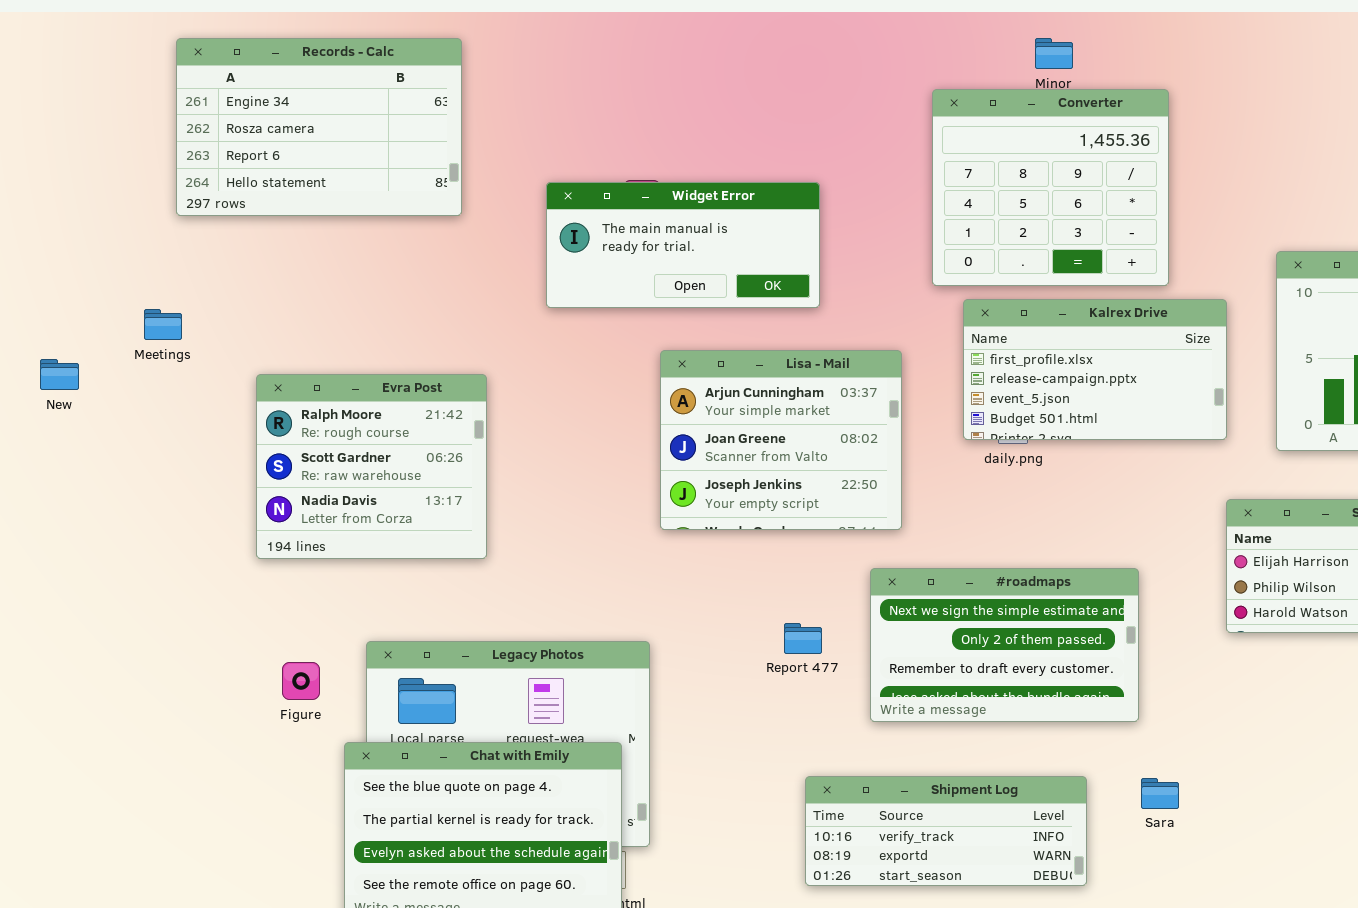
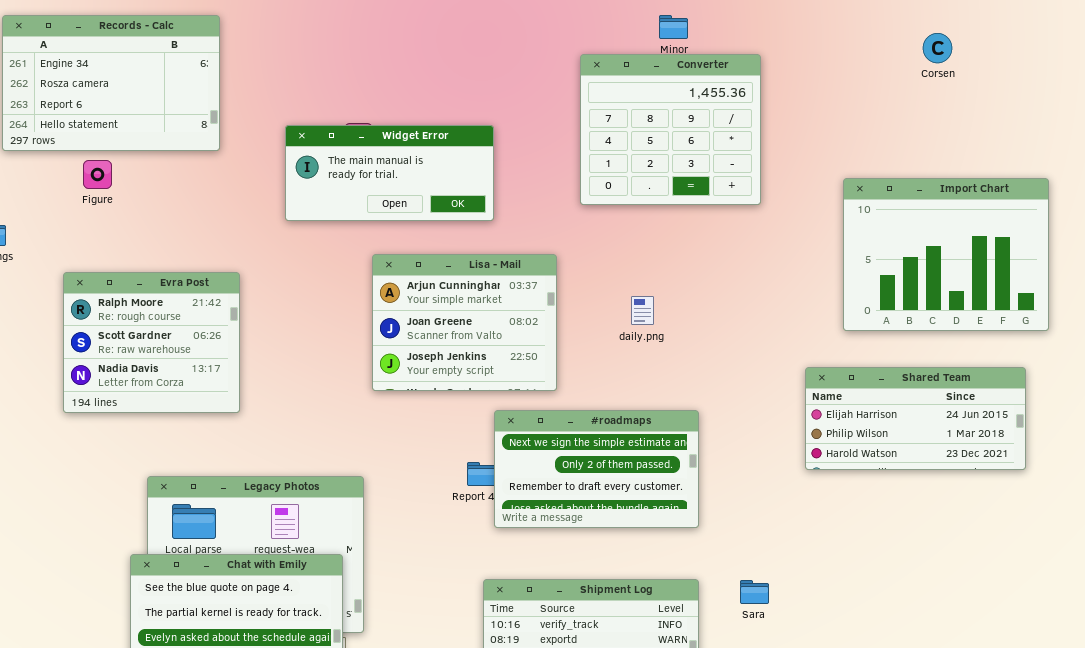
Kalrex Drive: [963,299,1227,440] -> none, closed
#roadmaps: [870,568,1139,722] -> [494,410,699,528], moved
Figure: [282,662,320,700] -> [83,160,112,189], moved

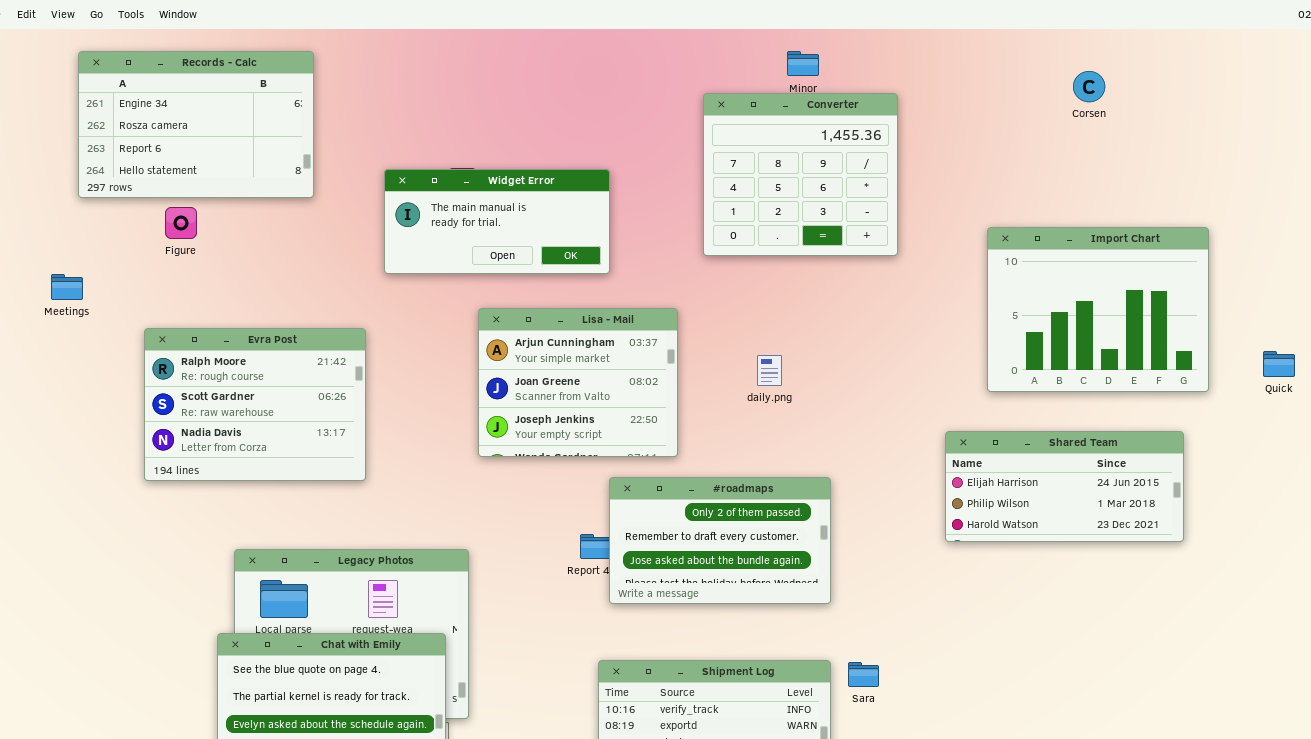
Evra Post: [63,272,240,413] -> [144,328,366,481], resized
#roadmaps: [494,410,699,528] -> [609,477,831,604], scrolled down 1 row
Sara: [740,580,769,604] -> [848,662,879,687], moved

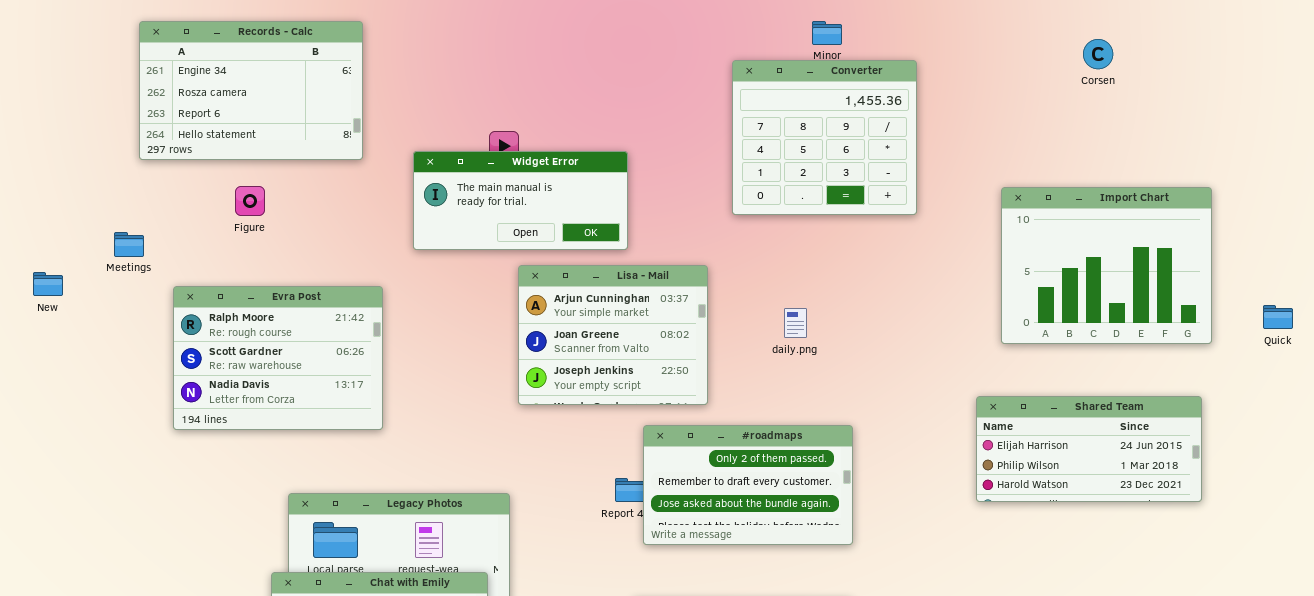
Widget Error: [384,169,610,274] -> [413,151,628,250], moved
Figure: [165,207,197,239] -> [235,186,265,216], moved
Evra Post: [144,328,366,481] -> [173,286,383,430], moved
Shared Team: [945,431,1184,542] -> [976,396,1202,502], moved

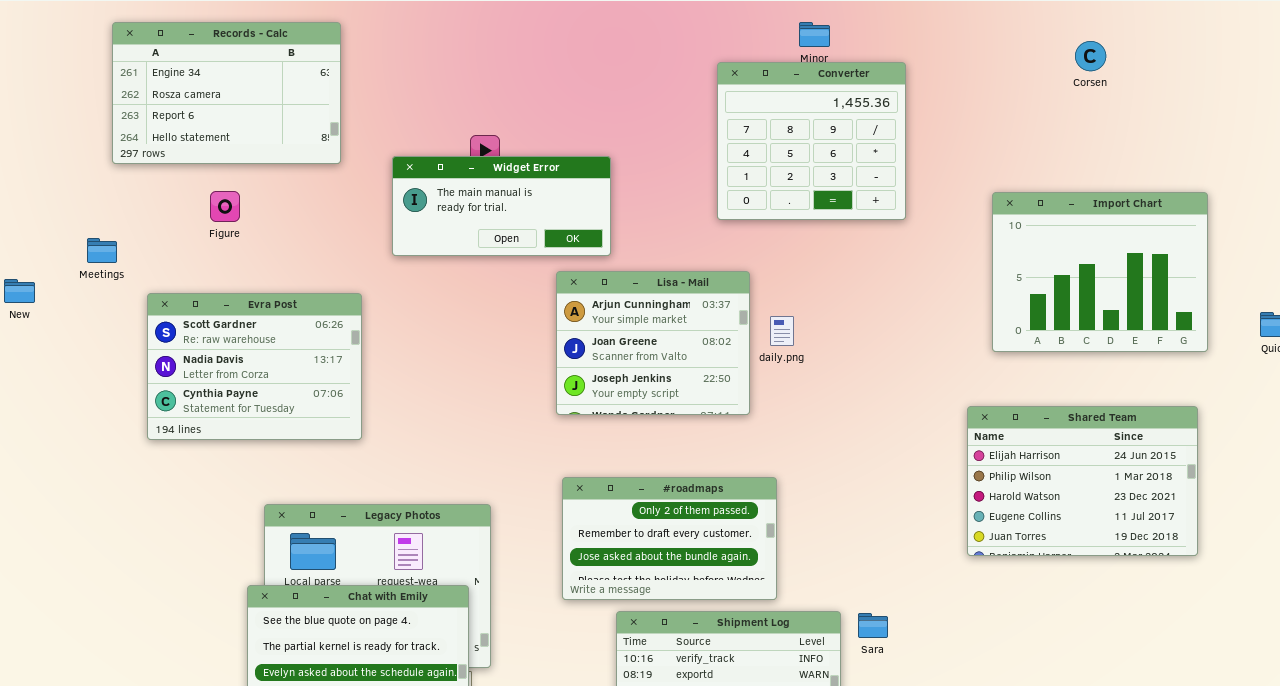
Lisa - Mail: [518,265,708,405] -> [556,271,750,415], moved
Evra Post: [173,286,383,430] -> [147,293,362,440], scrolled down 1 row
Shared Team: [976,396,1202,502] -> [967,406,1198,556], resized
#roadmaps: [643,425,853,545] -> [562,477,777,600], moved

